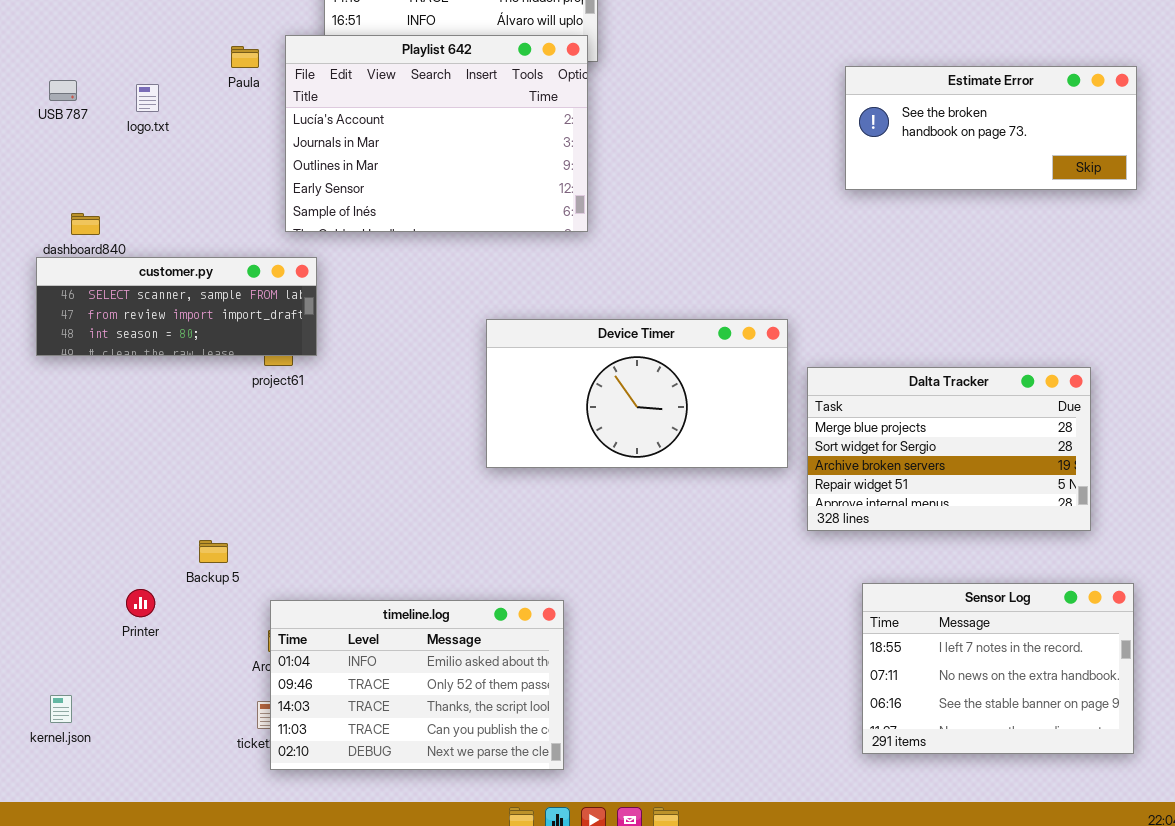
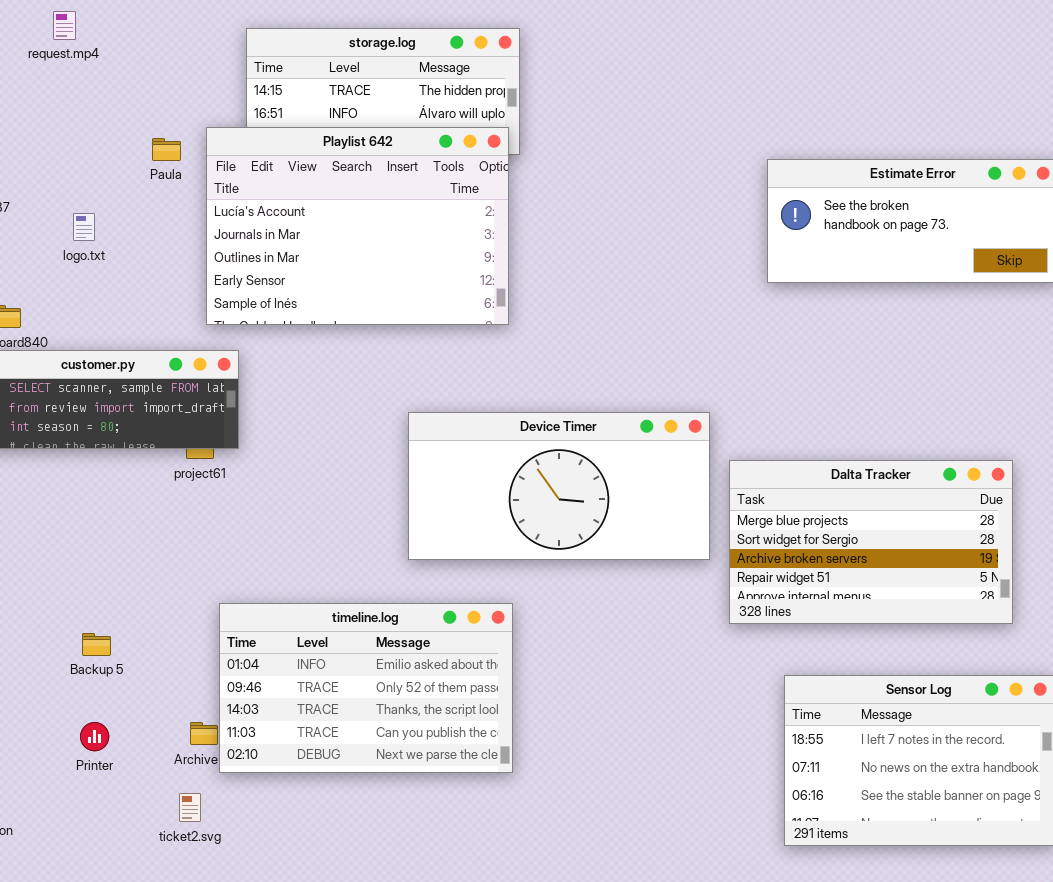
logo.txt: [136,84,159,112] -> [73,213,95,241], moved
Backup 5: [199,540,228,563] -> [82,633,111,656], moved
Printer: [126,589,155,617] -> [80,722,109,751], moved
timeline.log: [270,600,564,770] -> [219,603,513,773], moved

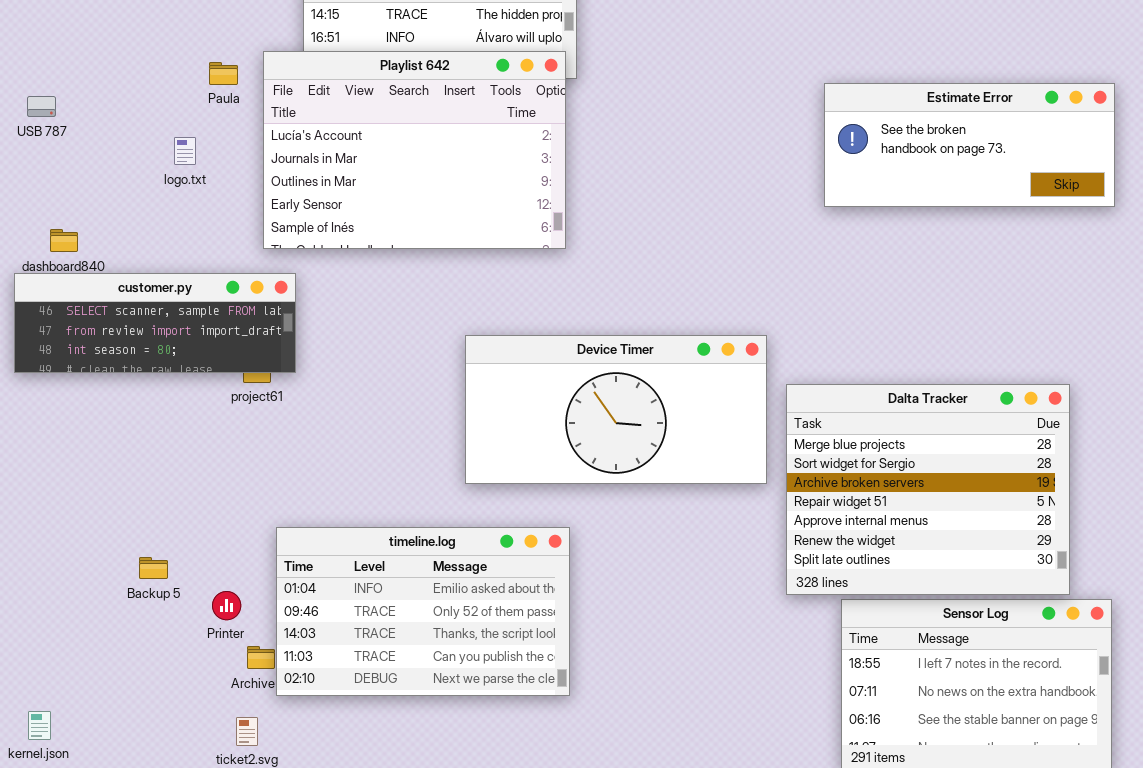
logo.txt: [73,213,95,241] -> [174,137,196,165], moved
Dalta Tracker: [729,460,1013,624] -> [786,384,1070,595], resized
Printer: [80,722,109,751] -> [212,591,241,620], moved

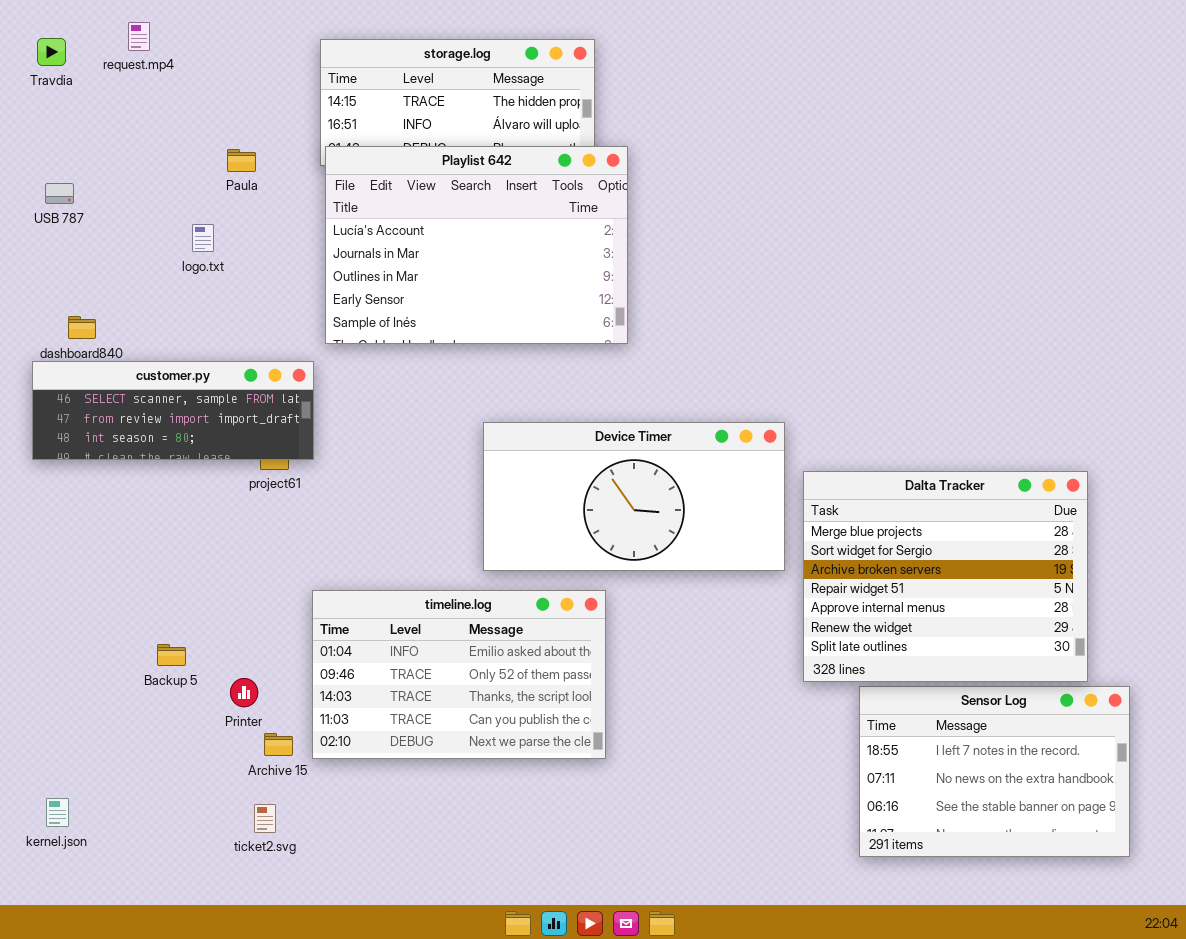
Playlist 642: [263,51,566,249] -> [325,146,628,344], moved
Estimate Error: [824,83,1115,207] -> none, closed
timeline.log: [276,527,570,696] -> [312,590,606,759], moved

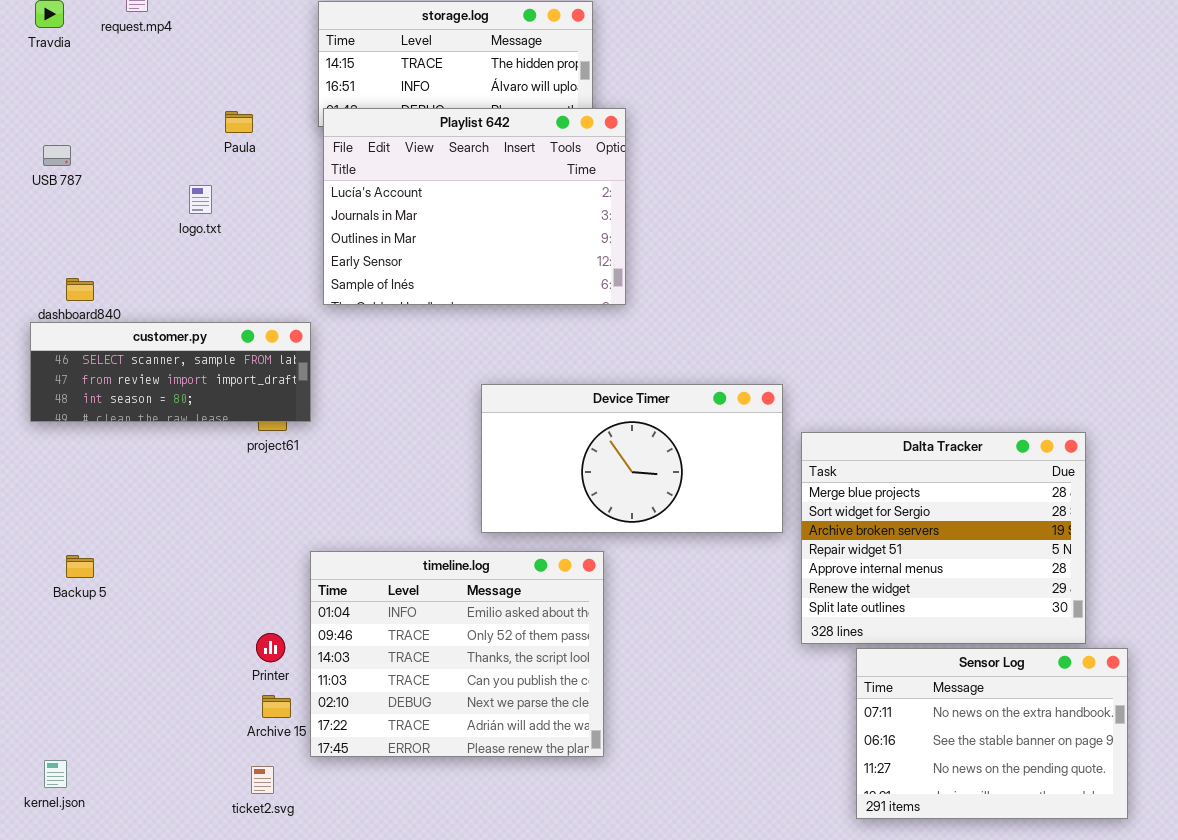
timeline.log: [312,590,606,759] -> [310,551,604,757], resized
Backup 5: [157,644,186,666] -> [66,555,94,578], moved
Printer: [230,678,258,707] -> [256,633,285,662], moved
Sensor Log: [859,686,1130,857] -> [856,648,1128,819], scrolled down 1 row

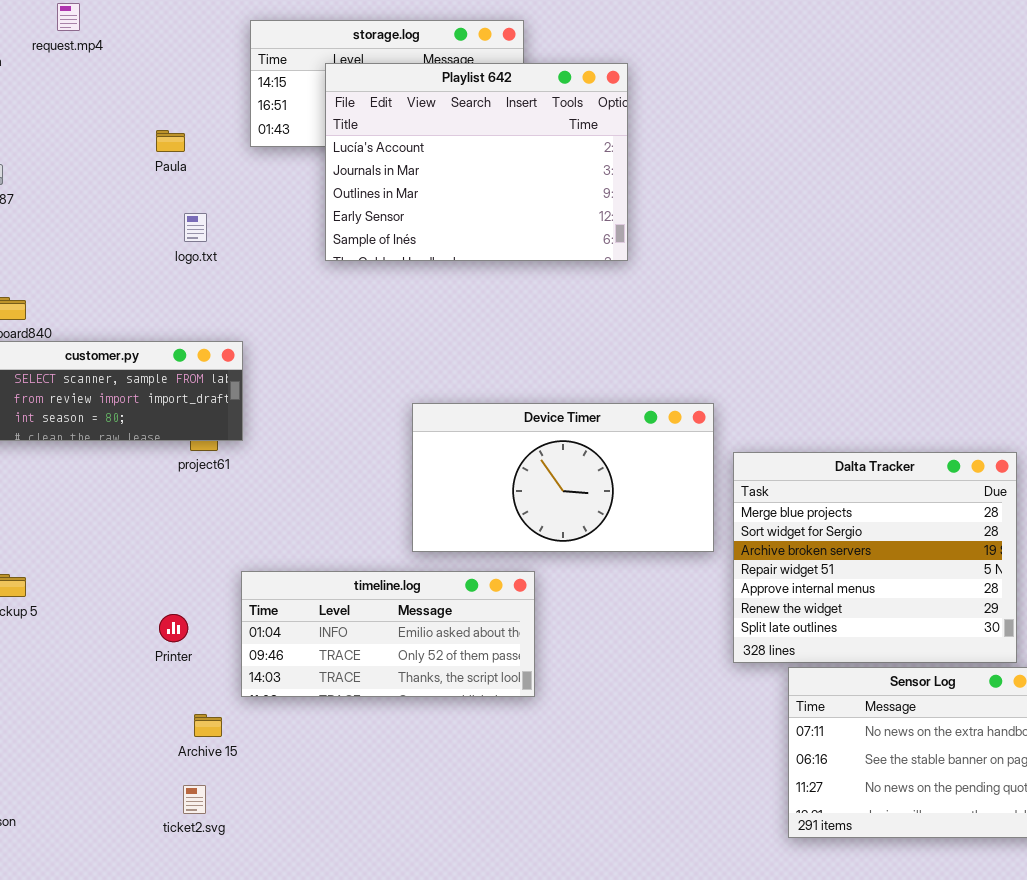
Playlist 642: [323,108,626,305] -> [325,63,628,261], moved
logo.txt: [189,185,212,214] -> [184,213,207,242], moved
timeline.log: [310,551,604,757] -> [241,571,535,697], resized
Printer: [256,633,285,662] -> [159,614,188,642], moved

